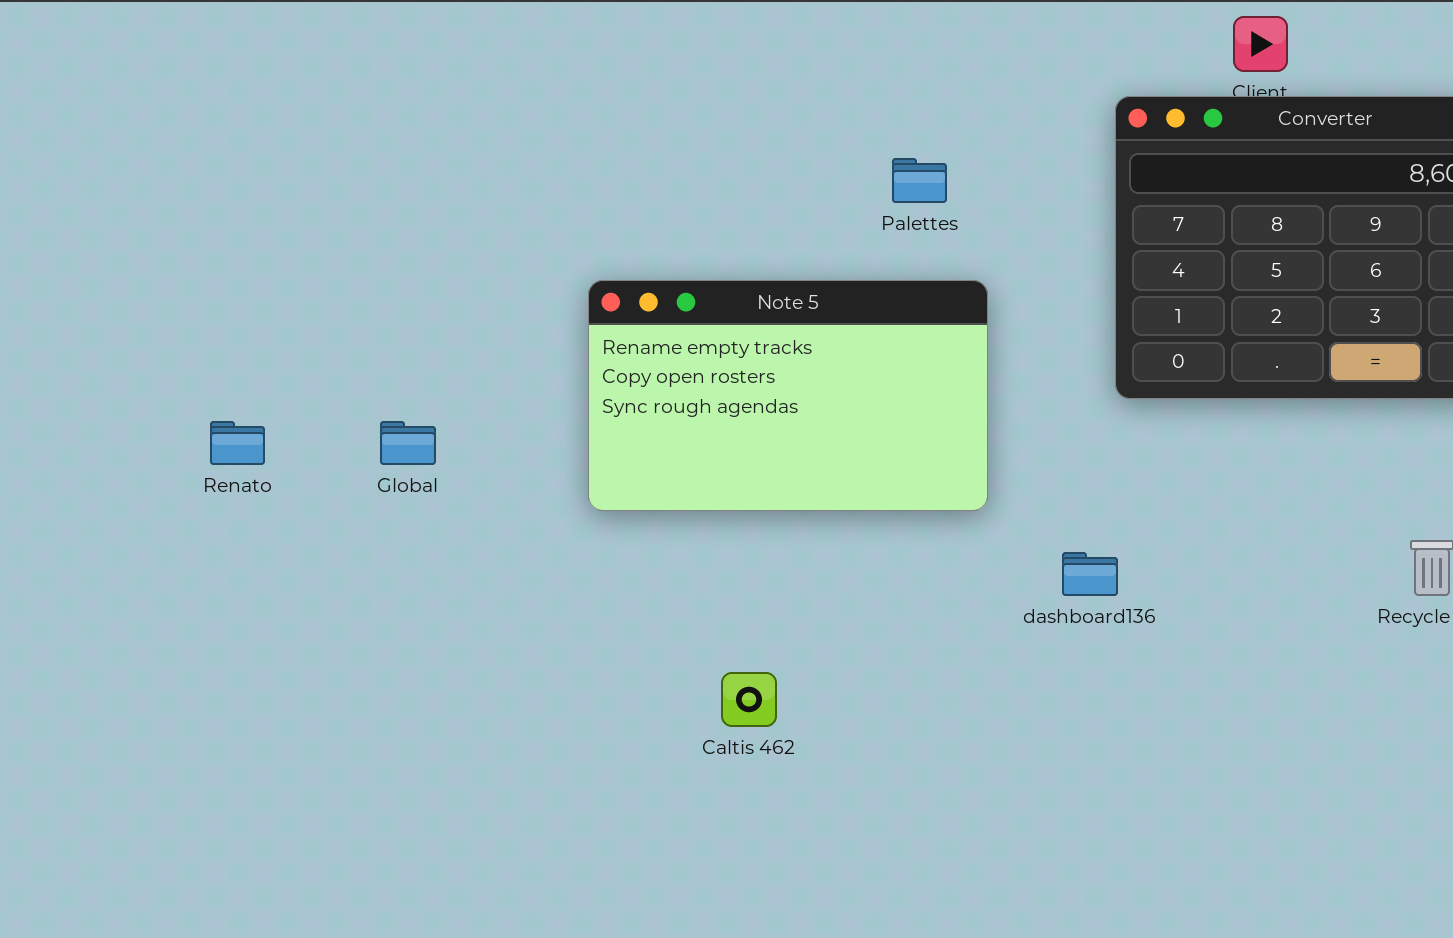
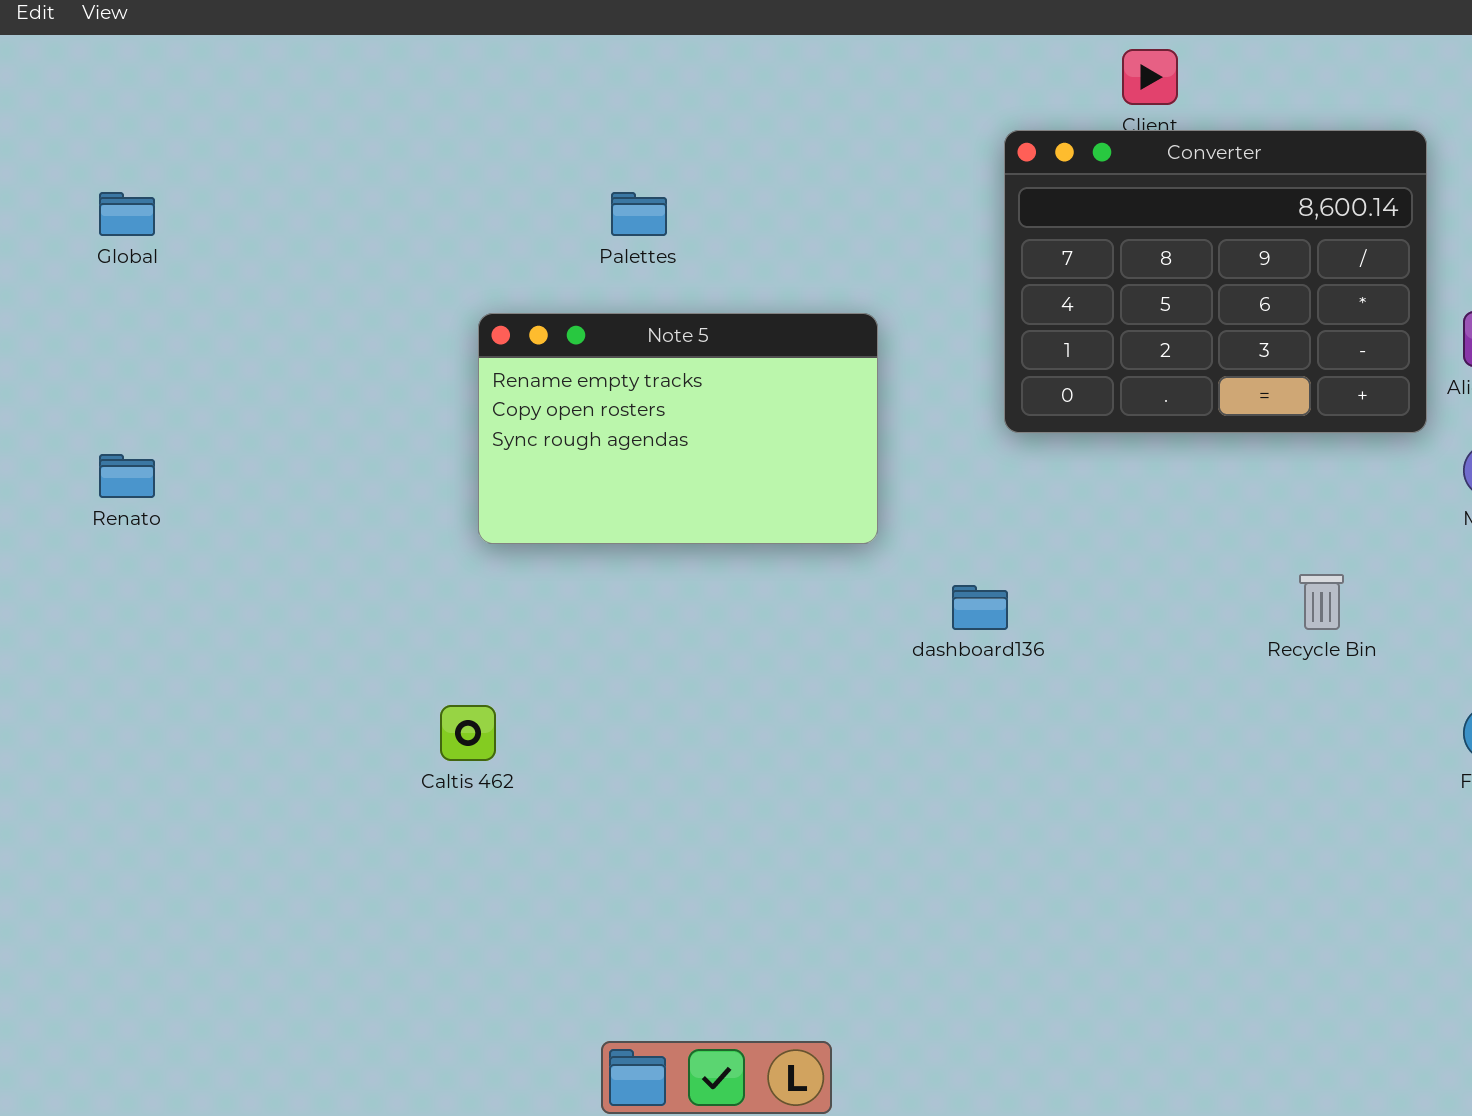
Palettes: [892,158,947,203] -> [611,192,667,236], moved
Global: [380,421,436,465] -> [99,192,155,236], moved
Caltis 462: [721,672,777,727] -> [440,705,496,761], moved

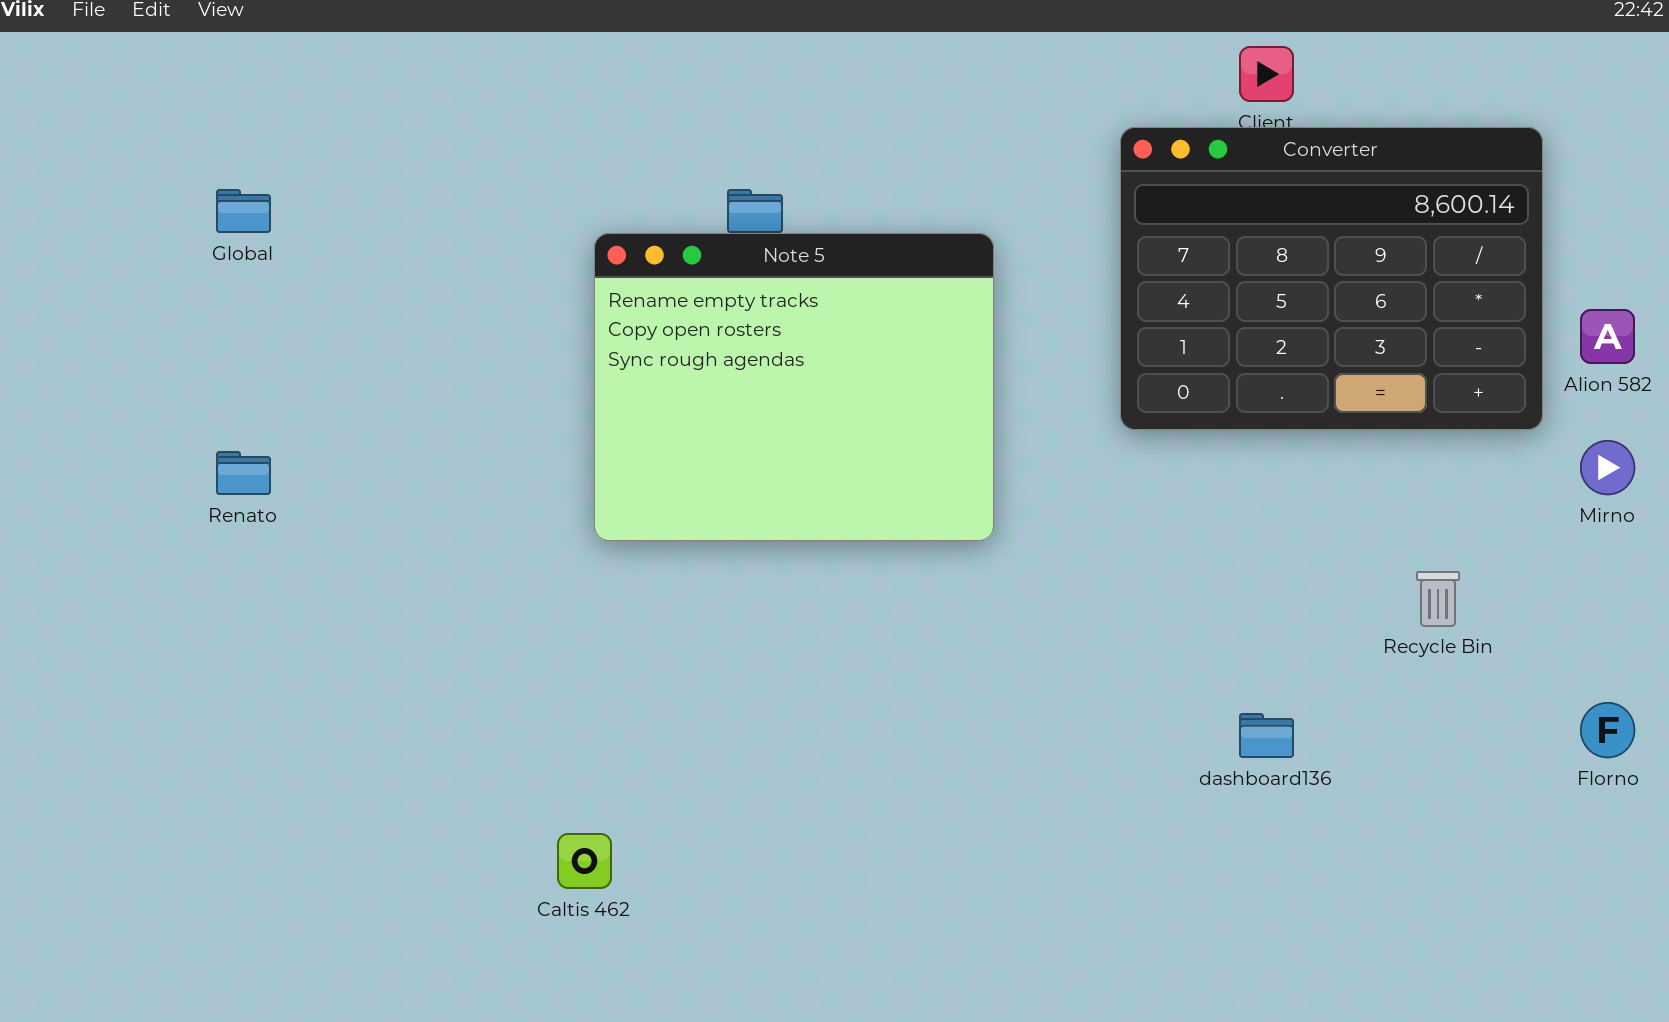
Note 5: [478,313,878,544] -> [594,233,994,541], resized
dashboard136: [952,585,1008,630] -> [1239,713,1294,758], moved
Caltis 462: [440,705,496,761] -> [557,833,612,889], moved

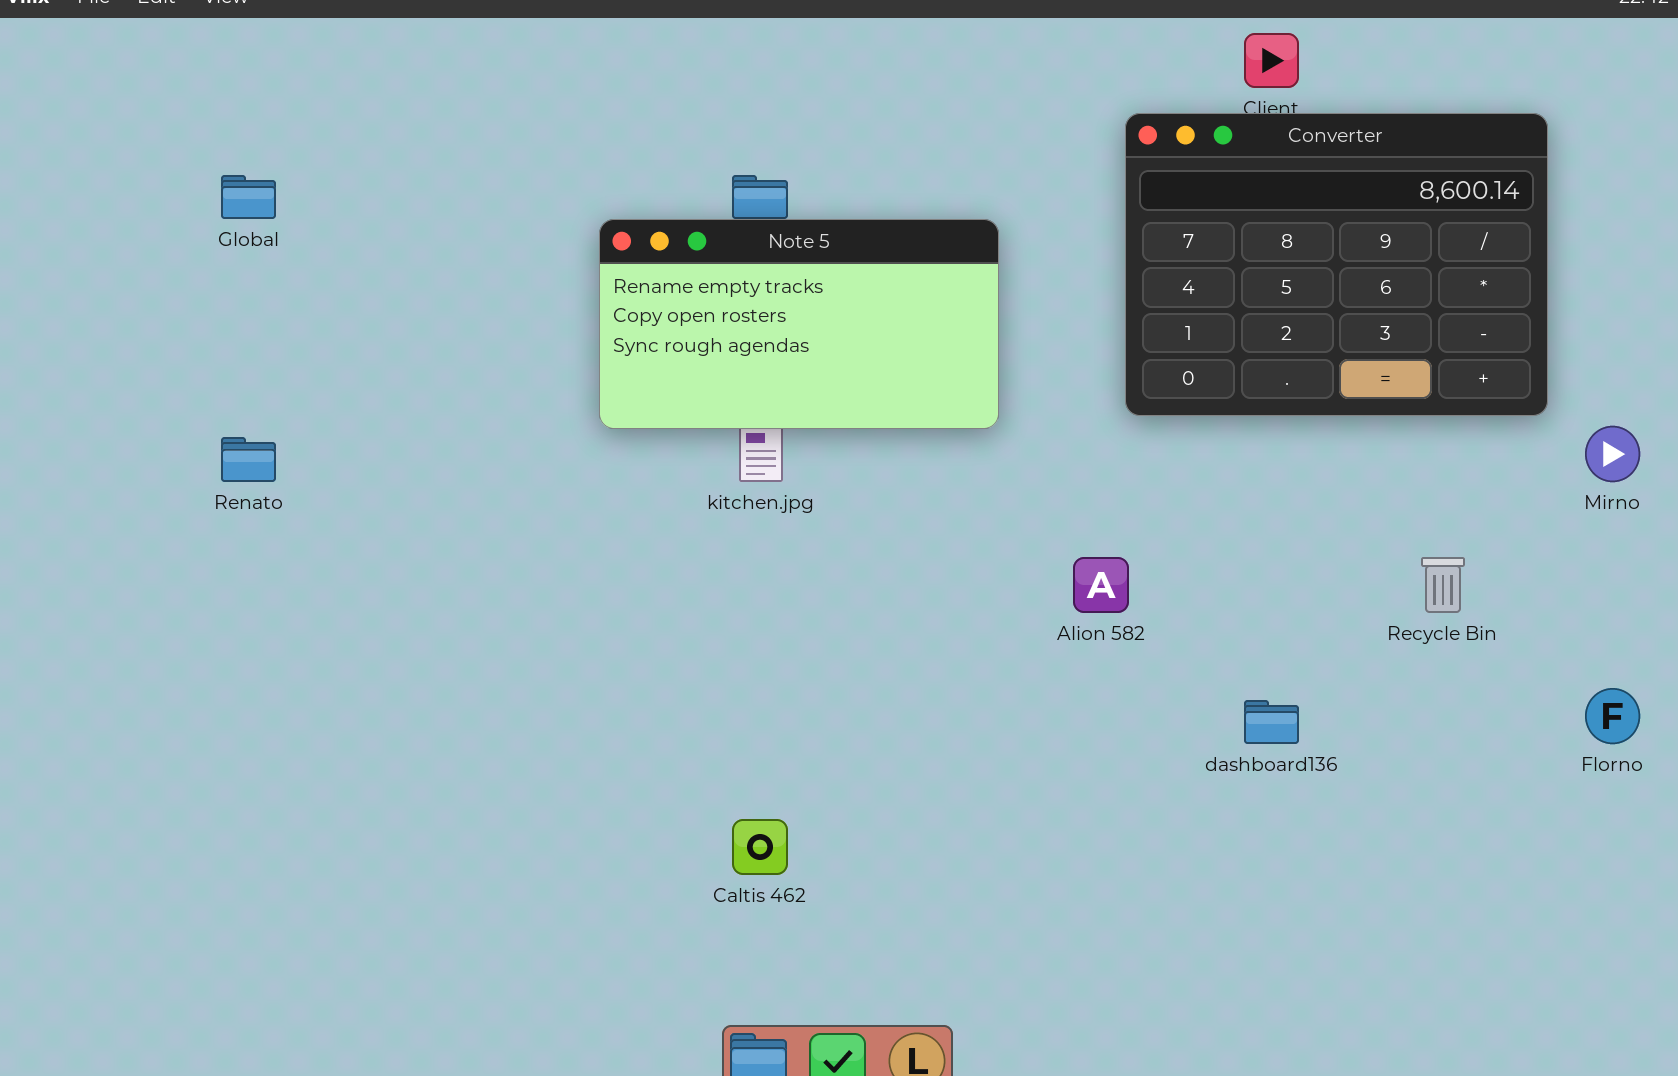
Note 5: [594,233,994,541] -> [599,219,999,429], resized
Alion 582: [1580,309,1635,364] -> [1073,557,1129,613], moved
Caltis 462: [557,833,612,889] -> [732,819,788,875], moved

